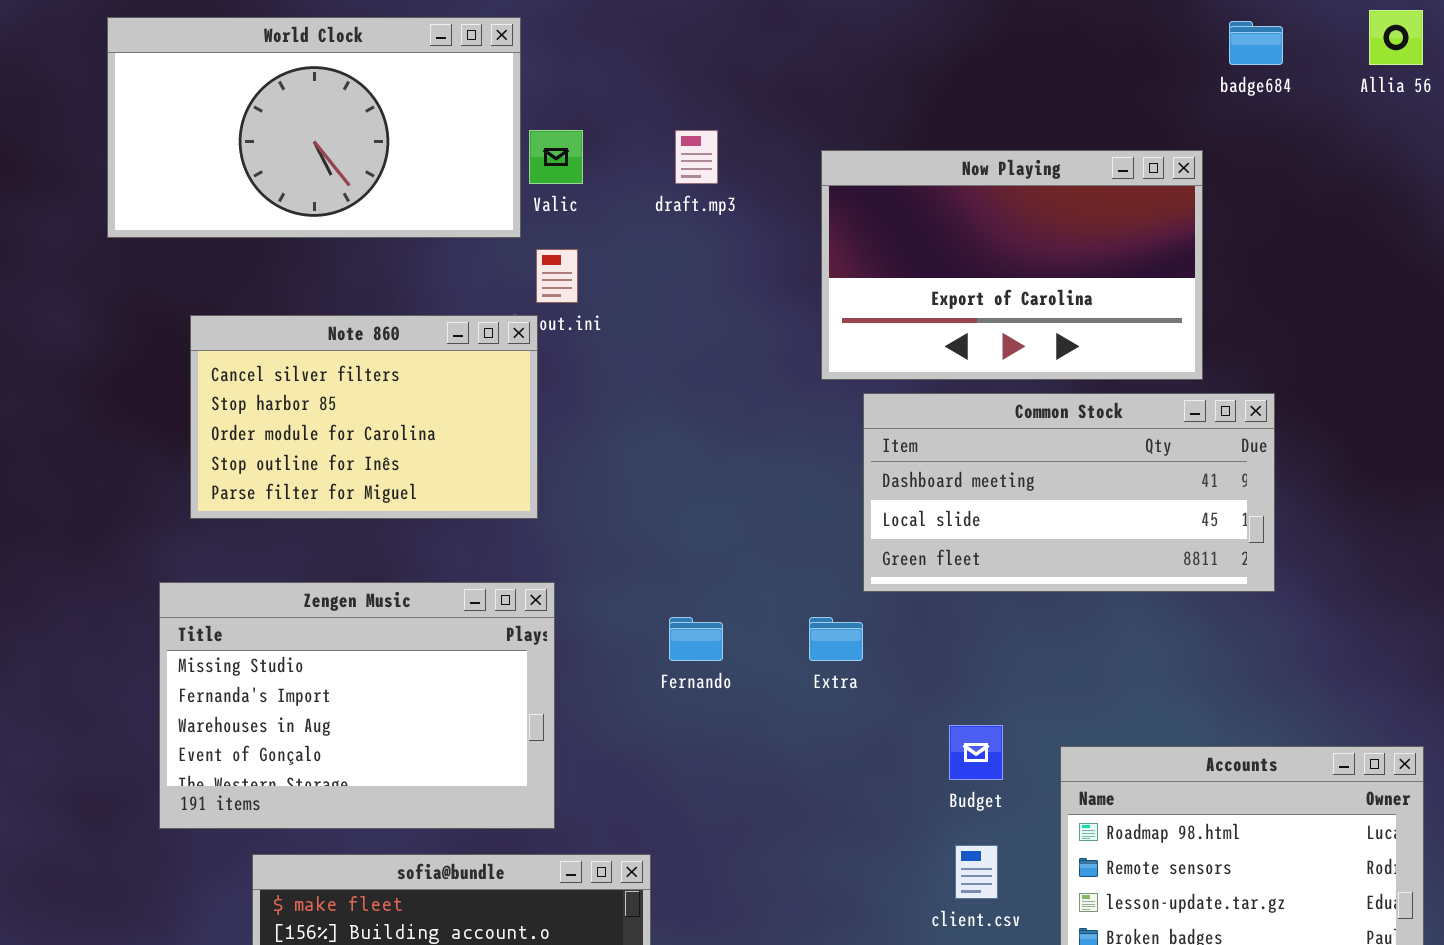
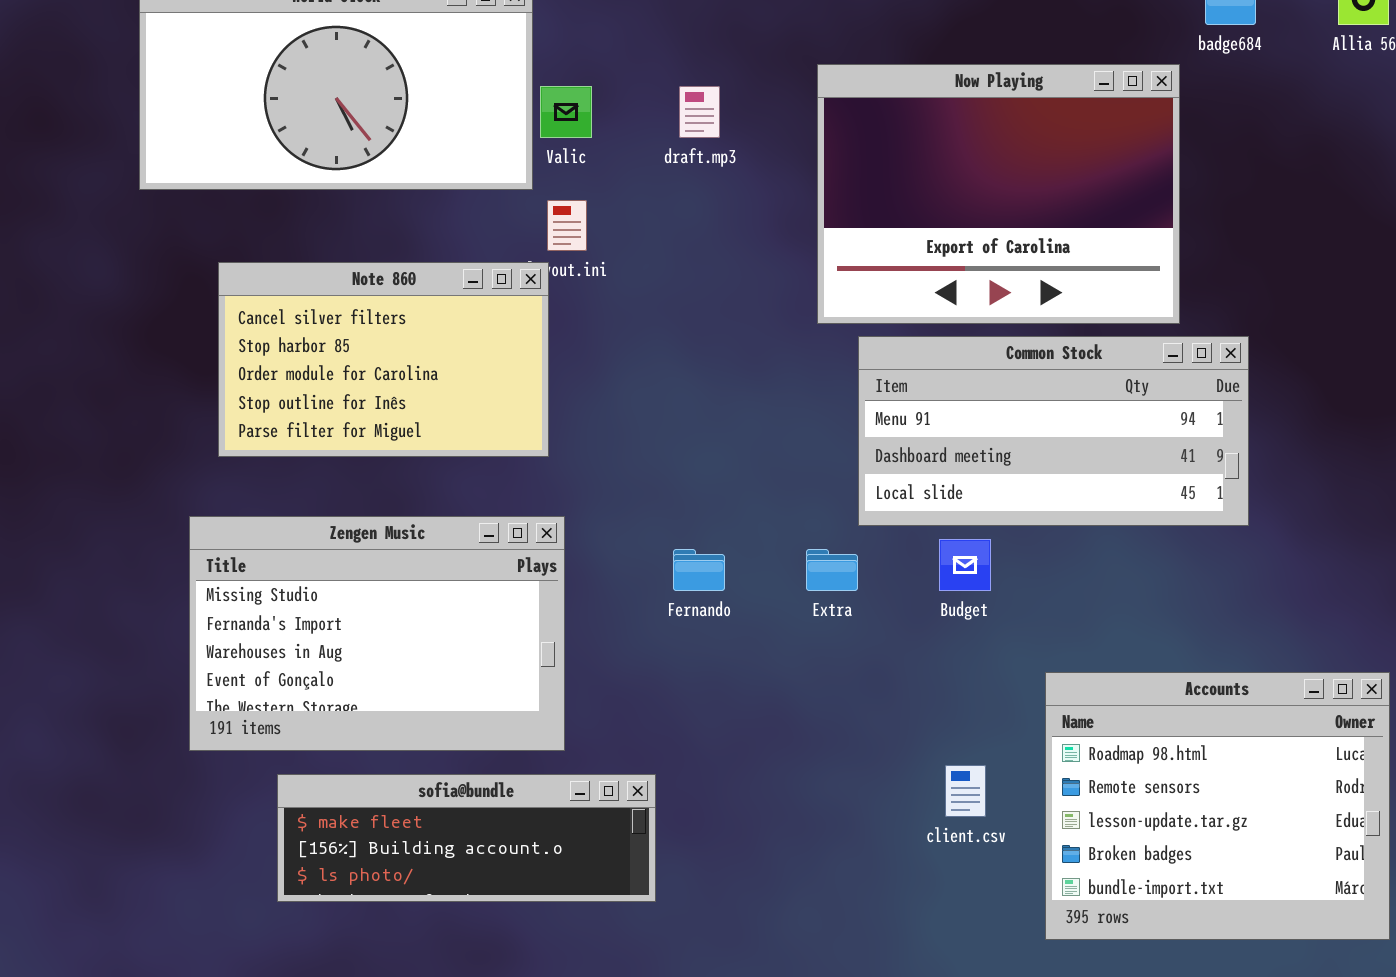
Now Playing: [821,150,1203,380] -> [817,64,1180,324], resized
Common Stock: [863,393,1275,592] -> [858,336,1249,526], scrolled up 1 row
Budget: [949,725,1003,780] -> [939,539,991,591], moved

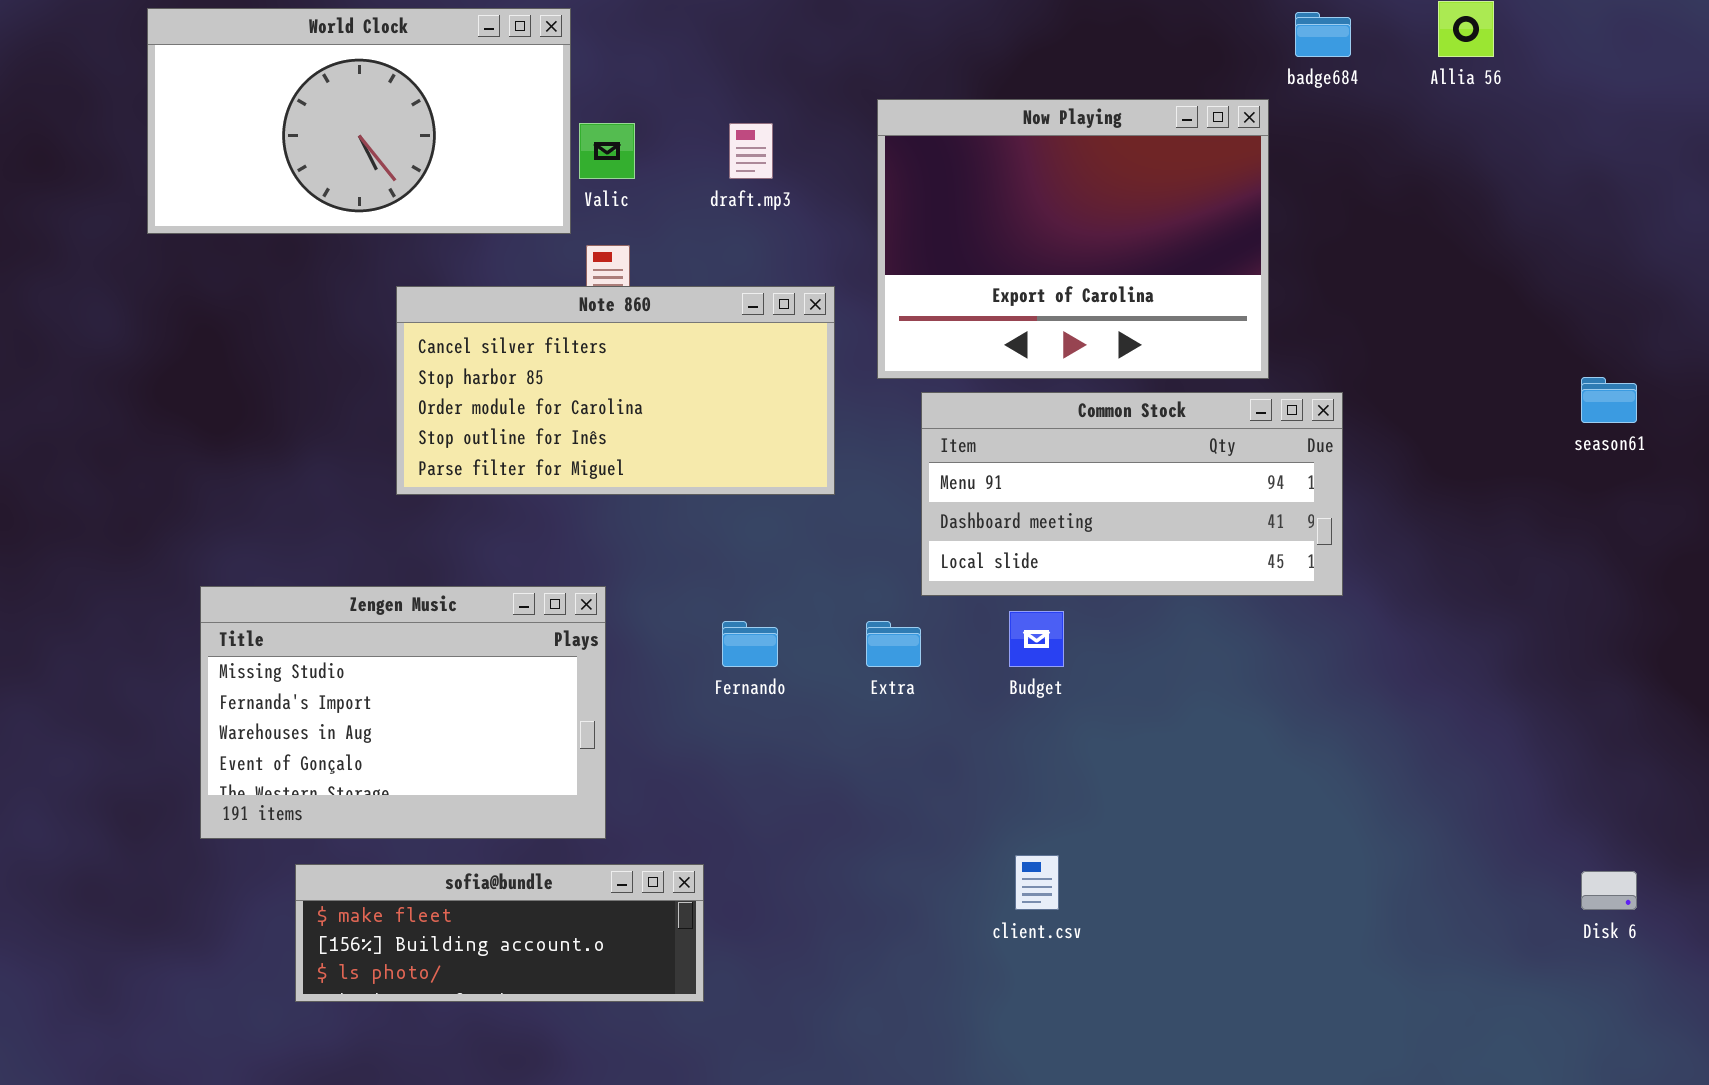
Note 860: [218,262,549,457] -> [396,286,835,495], moved, resized
Accounts: [1045,672,1390,940] -> none, closed

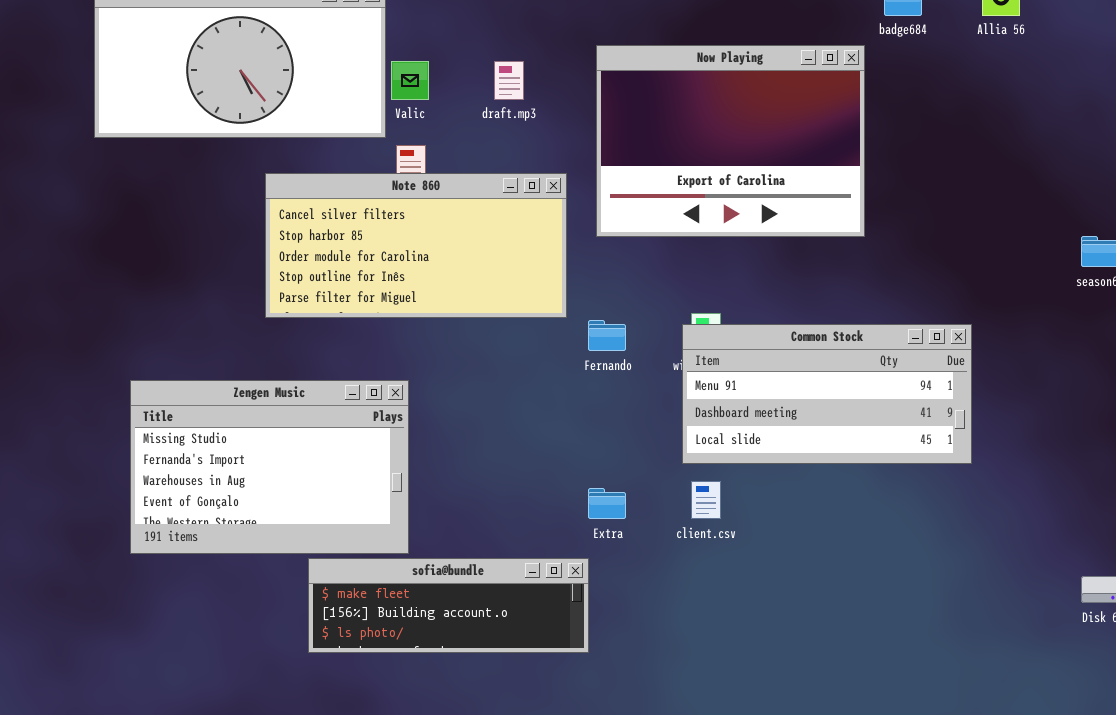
Common Stock: [921,392,1343,596] -> [682,324,972,464], moved
Fernando: [722,621,778,667] -> [588,320,626,351], moved
Extra: [866,621,921,667] -> [588,488,626,519], moved
client.csv: [1015,855,1059,910] -> [691,481,721,519], moved
sofia@bundle: [295,864,704,1002] -> [308,558,589,653], moved

